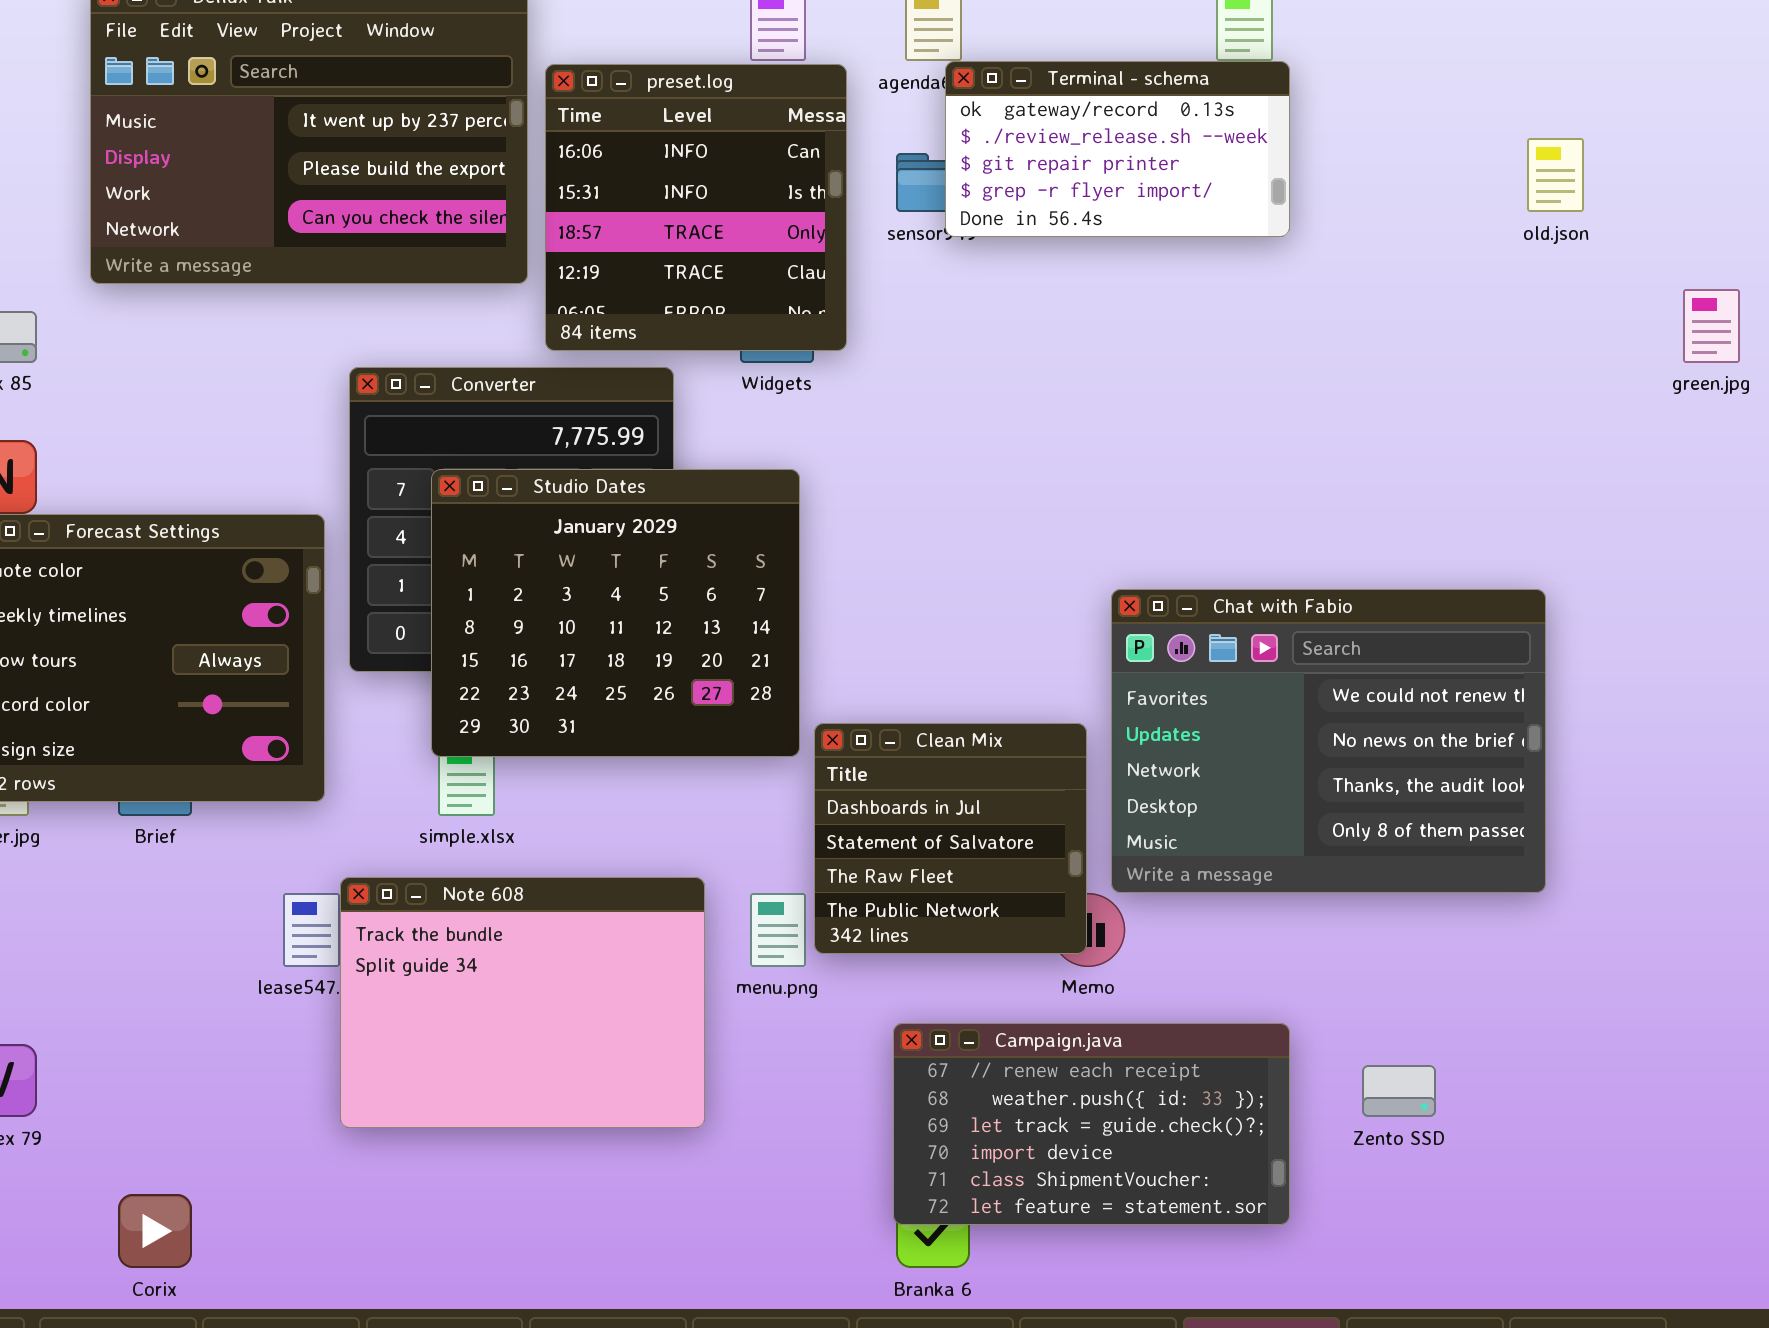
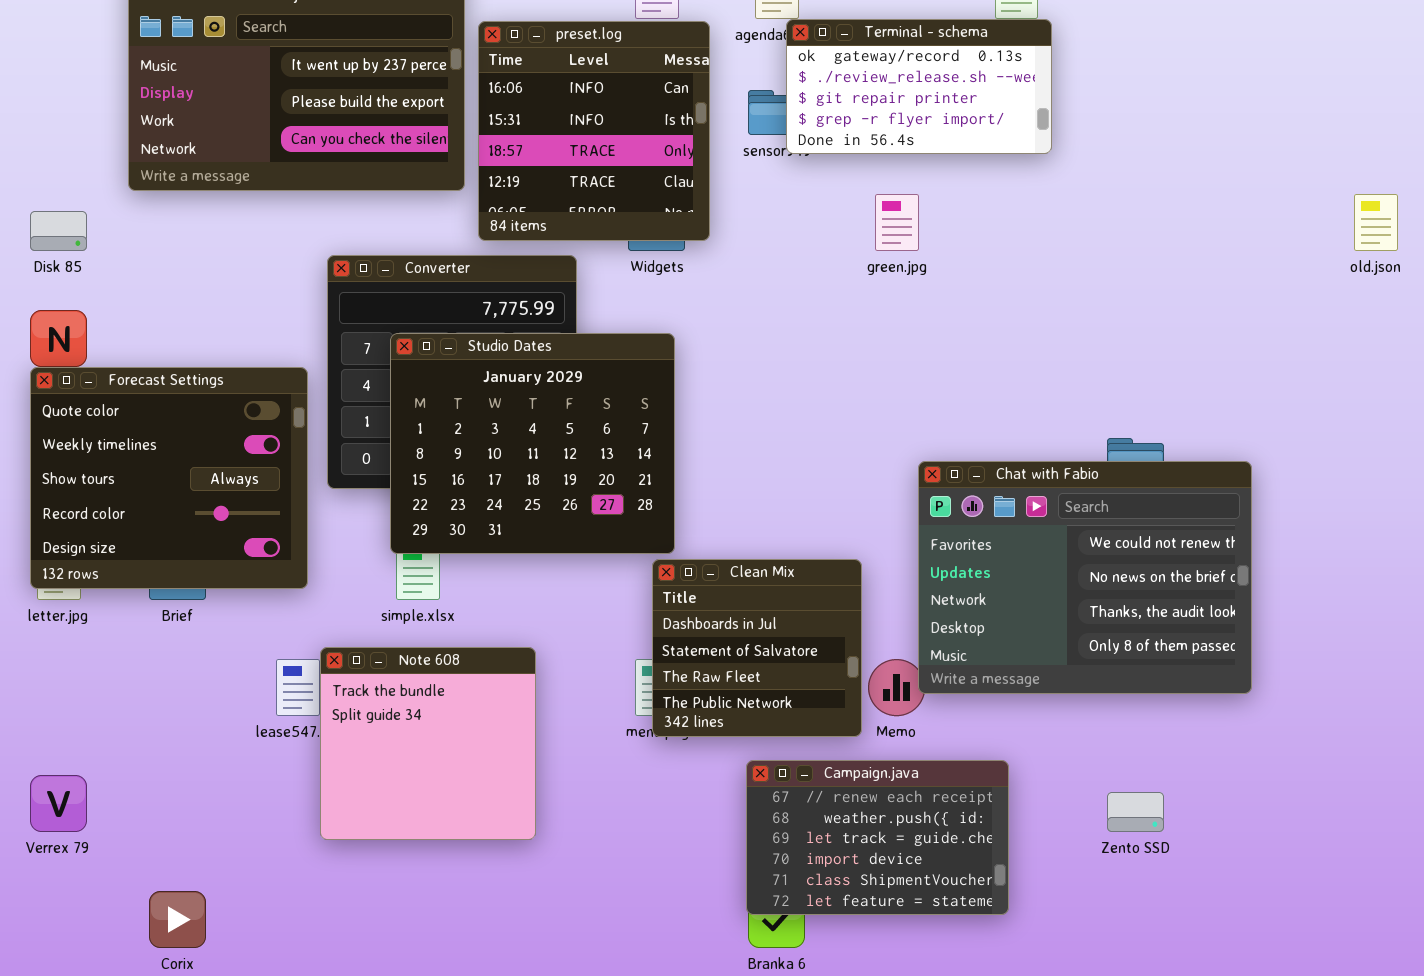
old.json: [1527,138,1584,212] -> [1354,194,1398,251], moved
green.jpg: [1683,289,1740,363] -> [875,194,919,251], moved
Chat with Fabio: [1111,589,1546,893] -> [918,461,1252,694], moved
Clean Mix: [814,723,1087,954] -> [652,559,862,737], moved
Note 608: [340,877,705,1128] -> [320,647,536,840], resized
Campaign.java: [893,1023,1290,1225] -> [746,760,1009,915], resized

